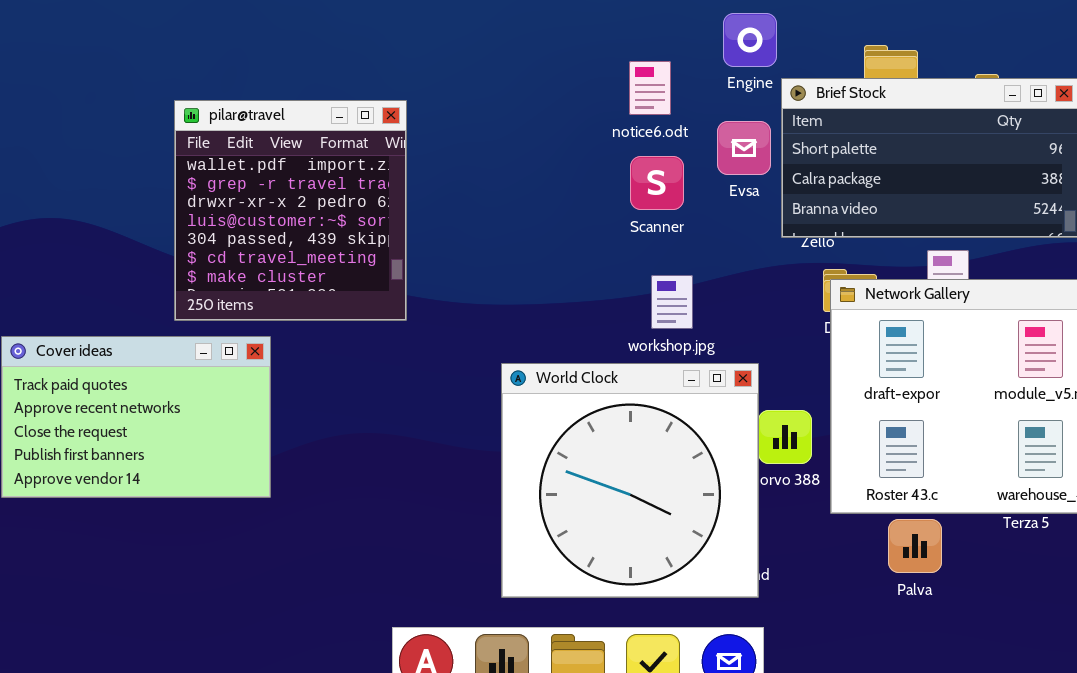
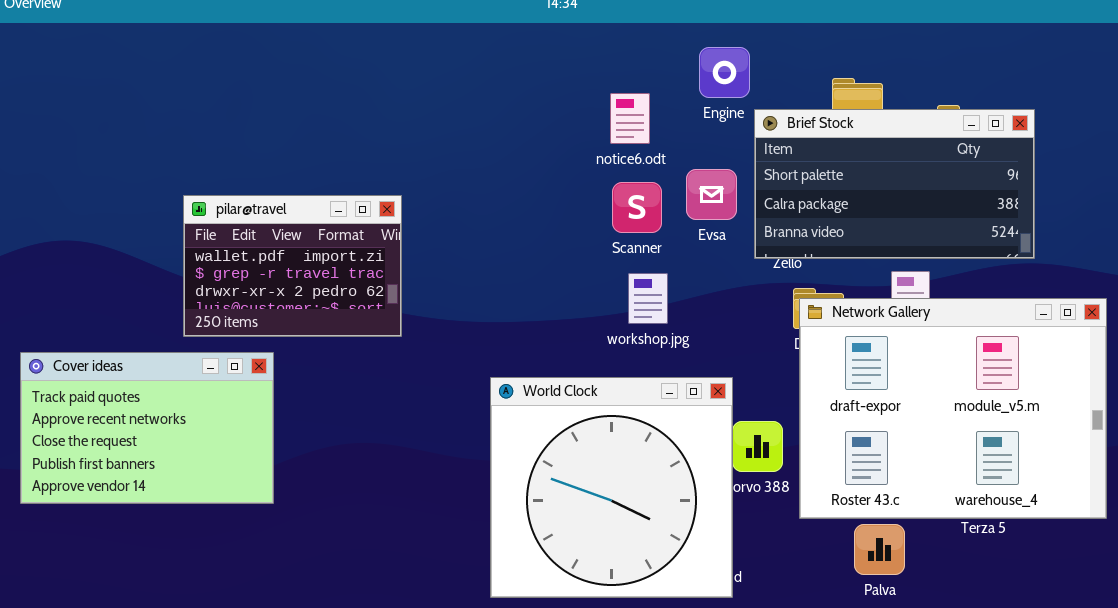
pilar@travel: [174,100,407,321] -> [183,195,402,337], resized
Evsa: [717,121,771,175] -> [686,169,737,220], moved
workshop.jpg: [651,275,693,329] -> [628,273,668,324], moved

